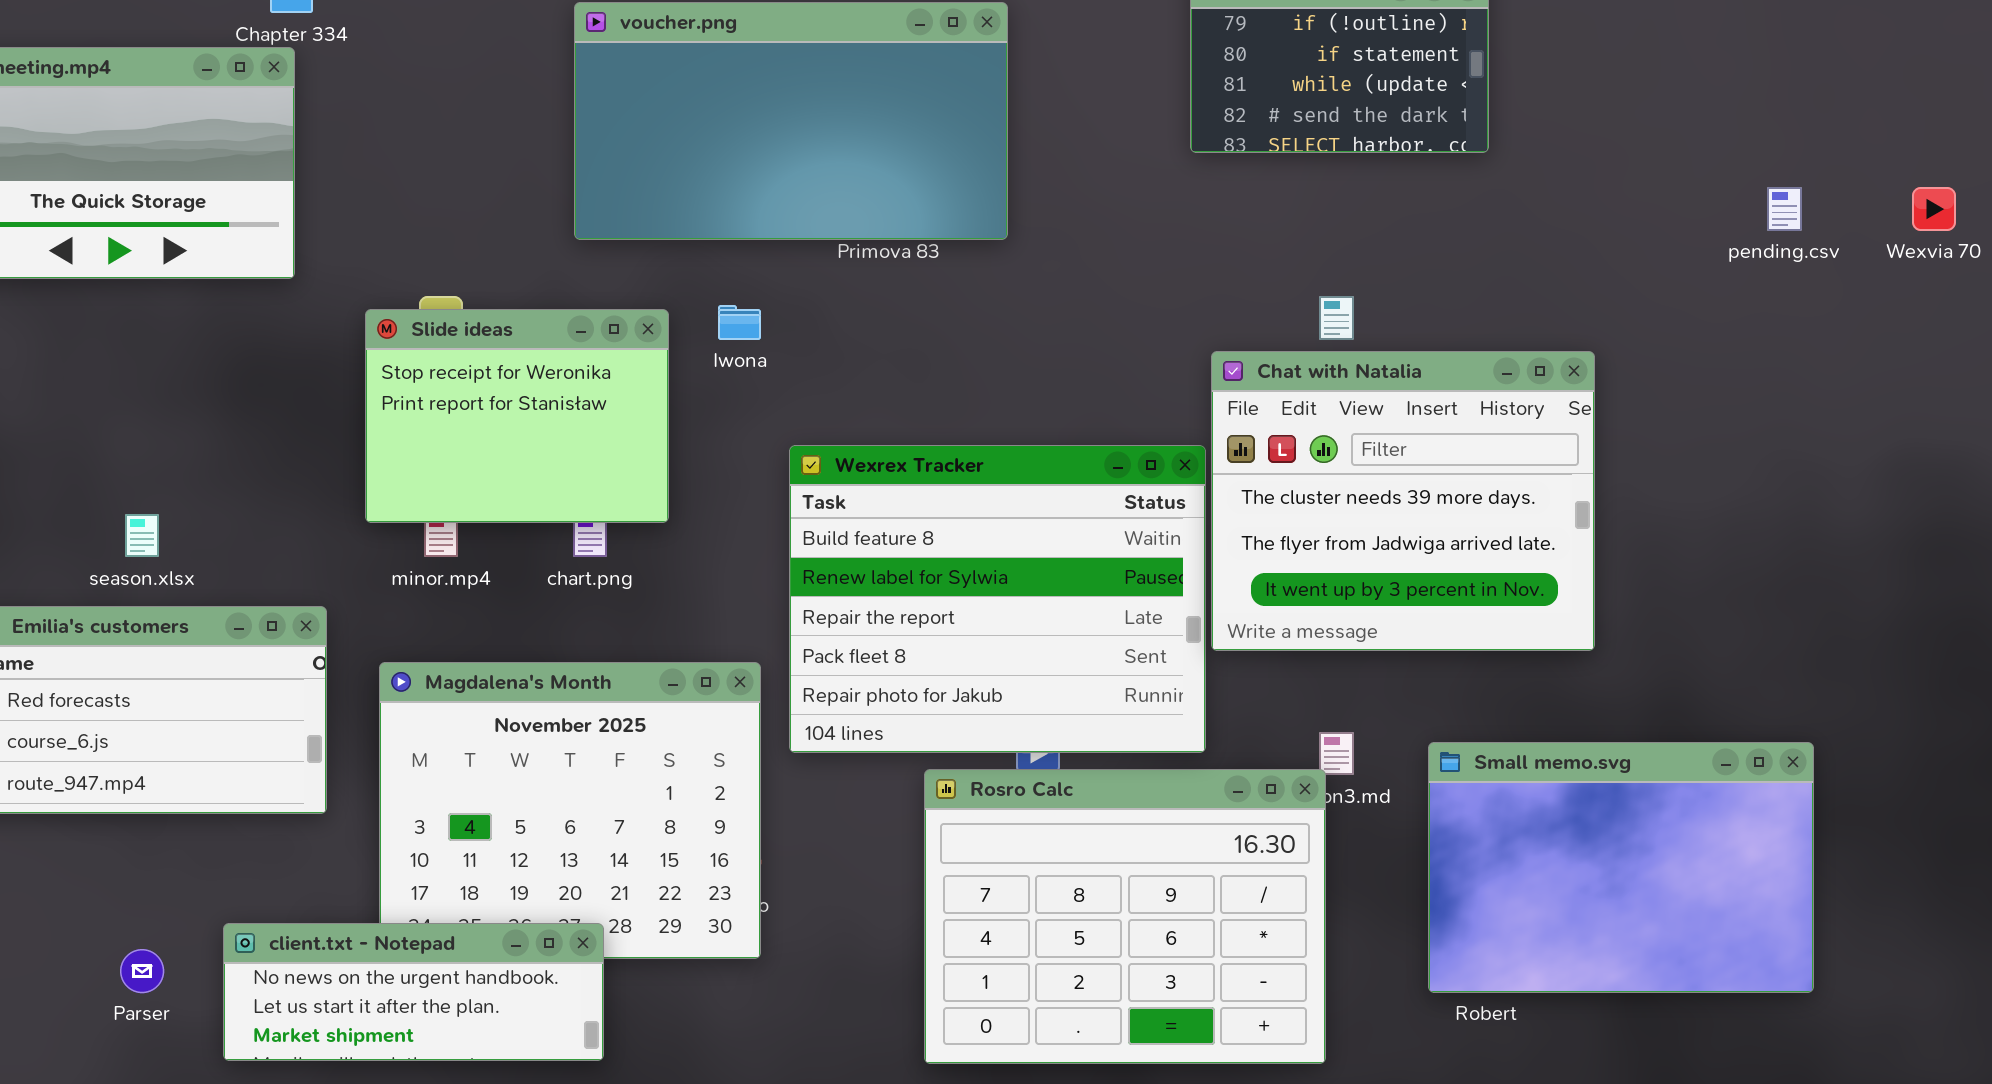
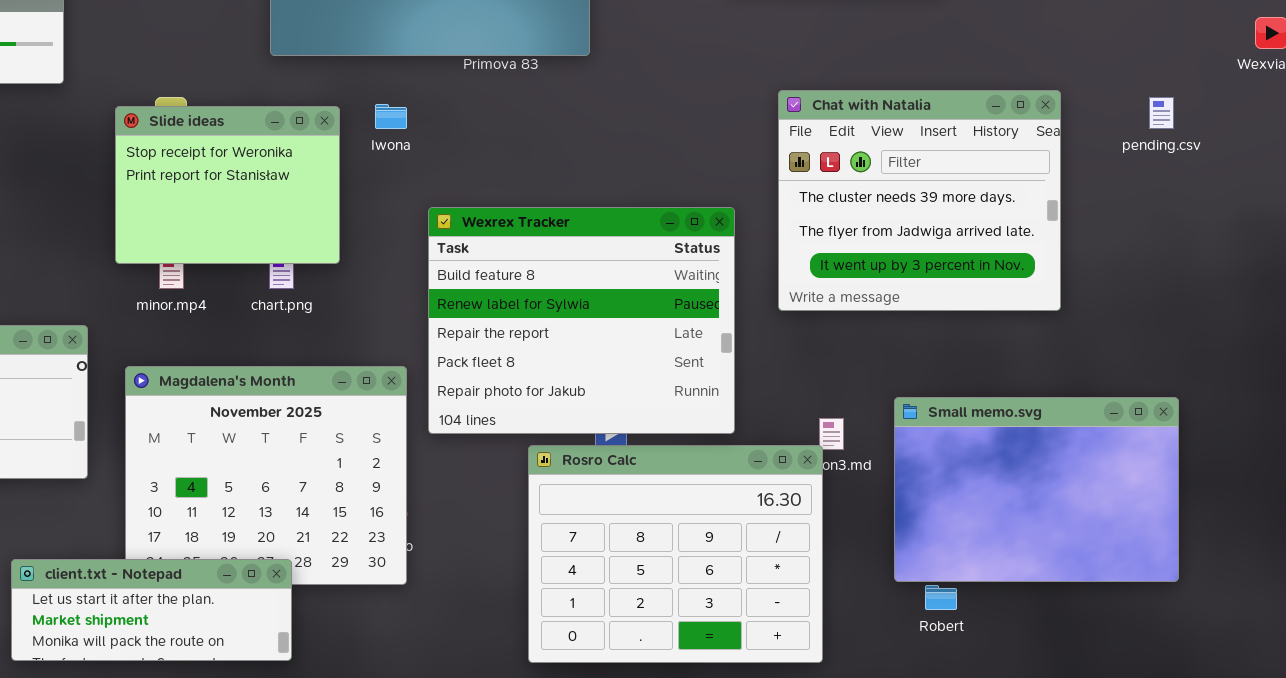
pending.csv: [1767,187,1802,231] -> [1149,97,1174,129], moved
Chat with Natalia: [1211,351,1595,651] -> [778,90,1061,311], moved
Small memo.svg: [1428,742,1814,993] -> [894,397,1179,582], moved
client.txt - Notepad: [223,923,604,1061] -> [11,559,292,661], scrolled down 1 row

